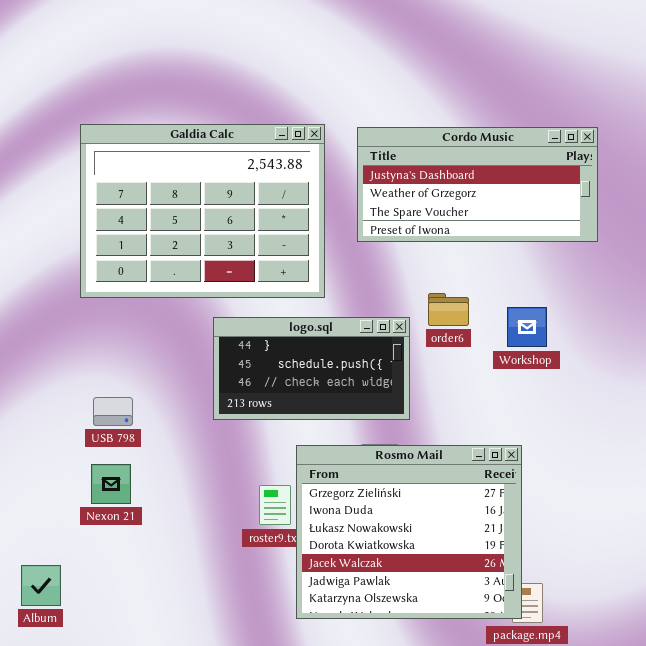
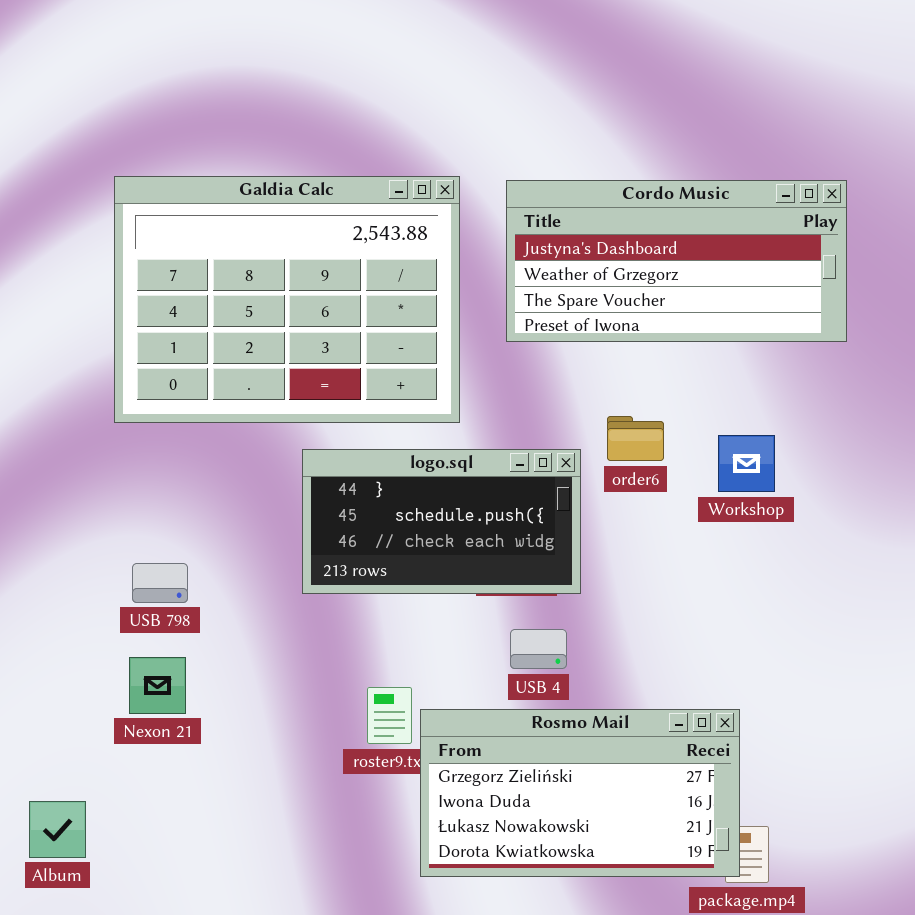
Rosmo Mail: [296,445,522,619] -> [420,709,740,877], resized

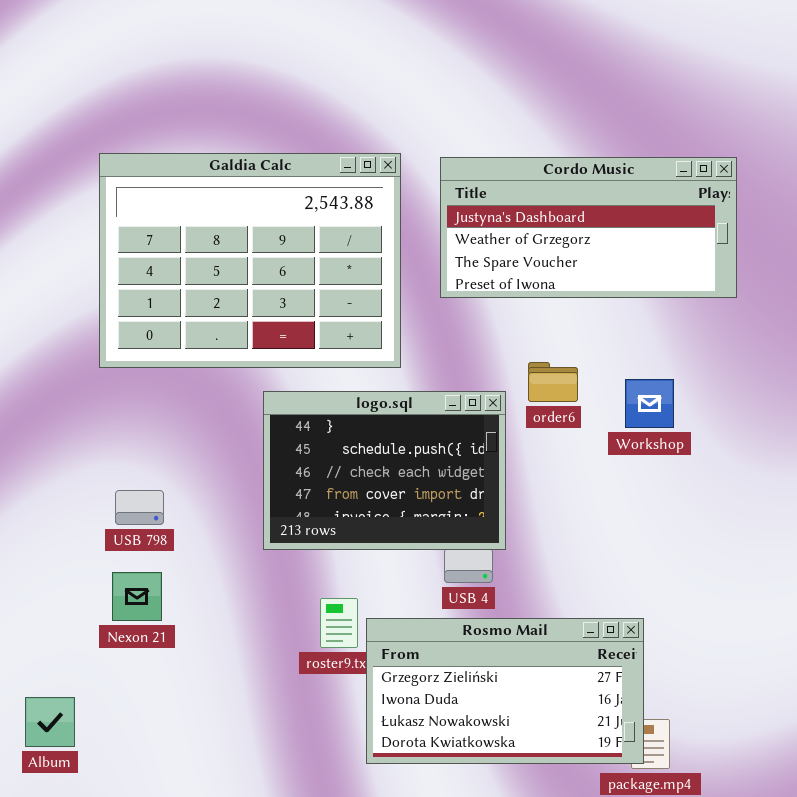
logo.sql: [302,449,581,594] -> [263,391,506,550], resized

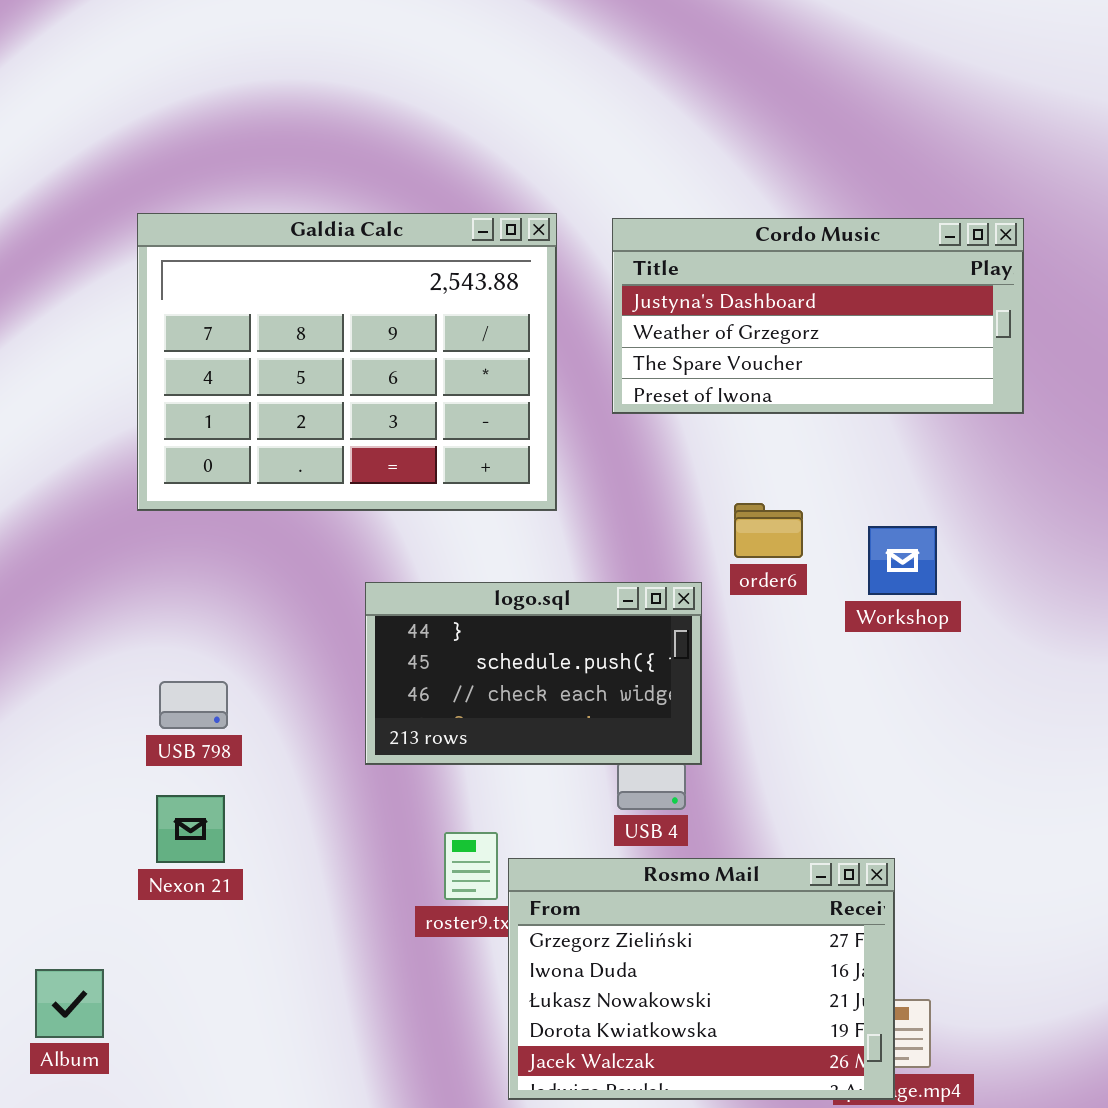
logo.sql: [263,391,506,550] -> [365,582,702,765], resized
Rosmo Mail: [366,618,644,764] -> [508,858,895,1100], resized

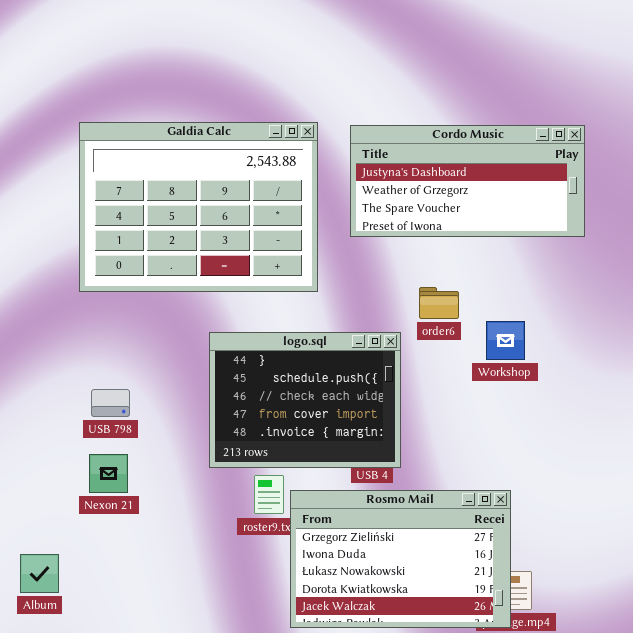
Workshop: [868,526,937,595] -> [486,321,525,360], moved
logo.sql: [365,582,702,765] -> [209,332,401,468], resized

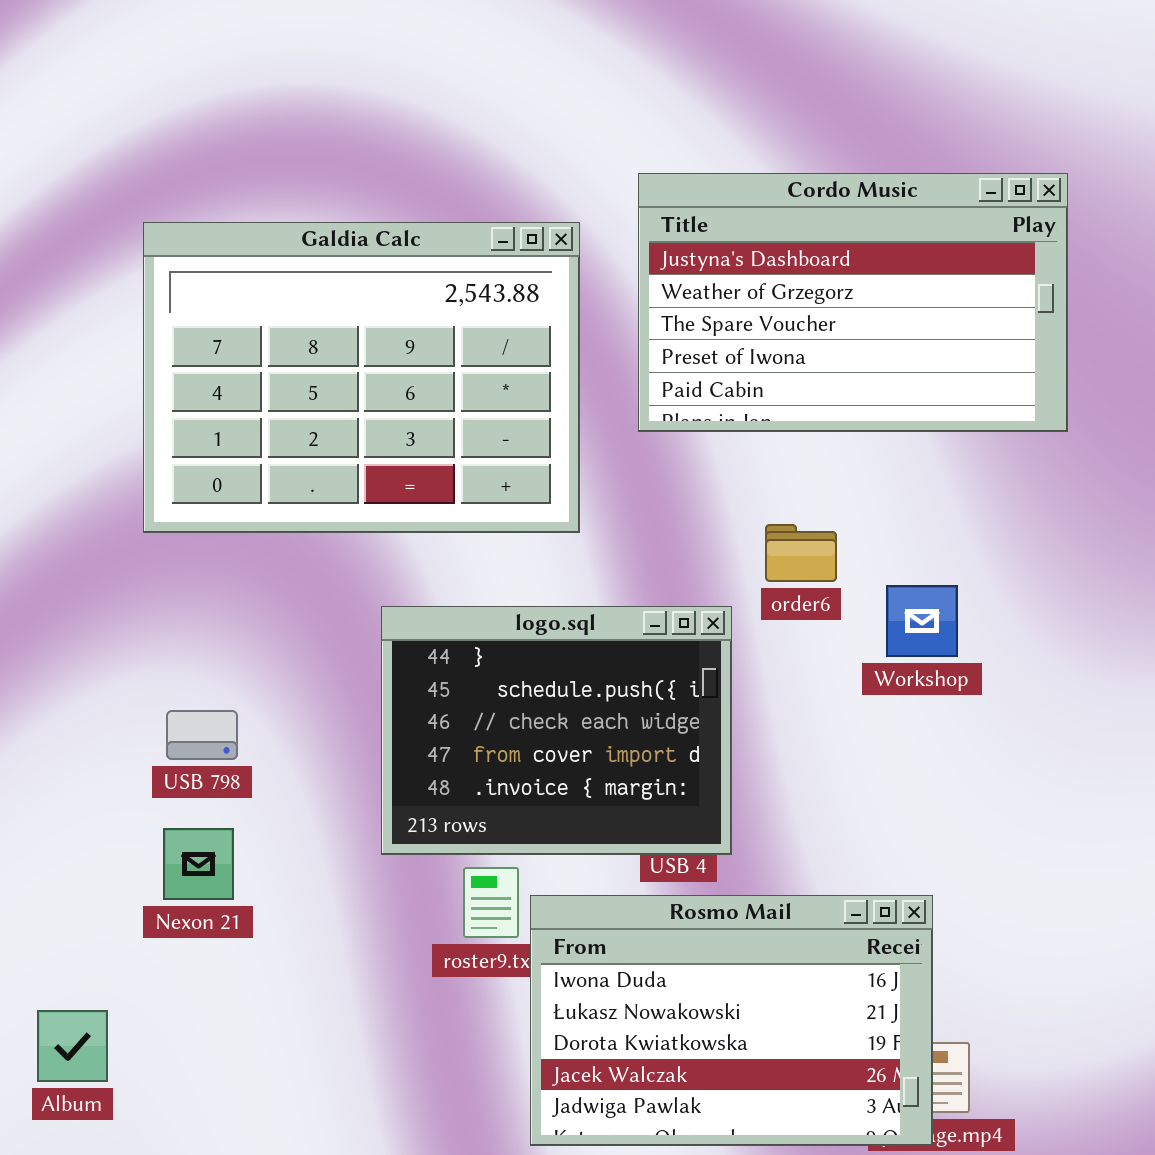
Cordo Music: [350,125,585,237] -> [638,173,1068,432], resized
Rosmo Mail: [290,490,511,628] -> [530,895,933,1146], scrolled down 1 row

